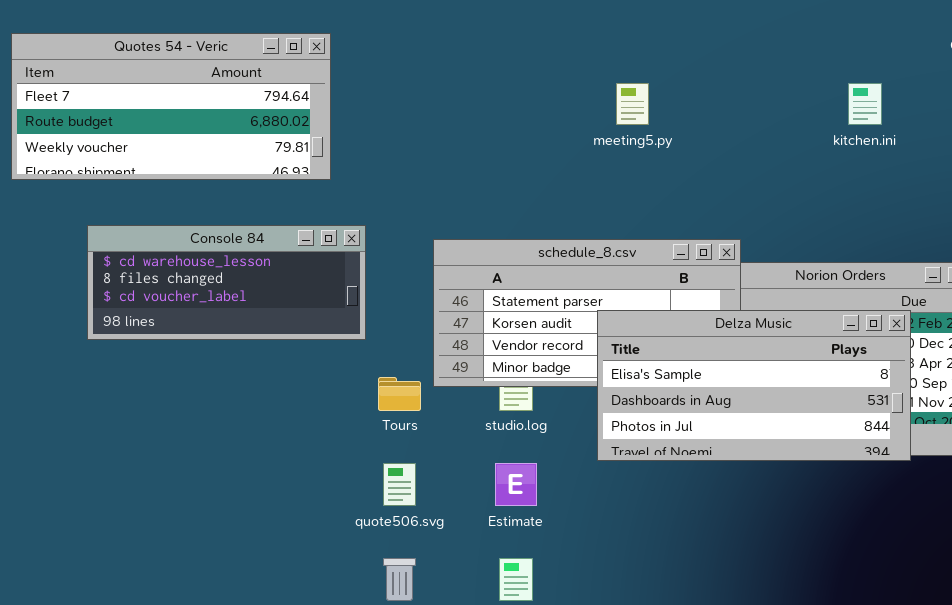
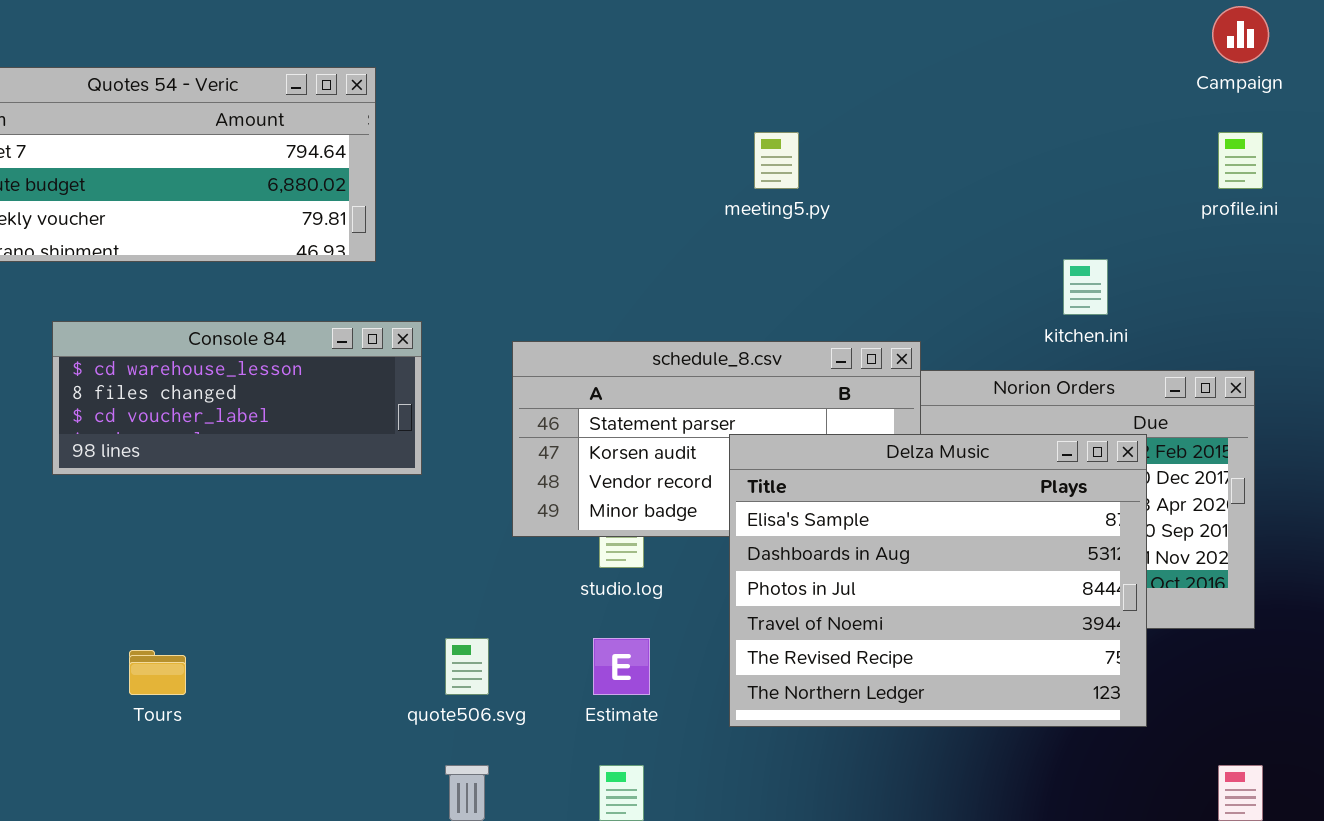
kitchen.ini: [848,83,882,125] -> [1063,259,1108,315], moved
Delza Music: [597,310,911,461] -> [729,434,1147,727], resized
Tours: [378,377,421,411] -> [129,650,186,695], moved

